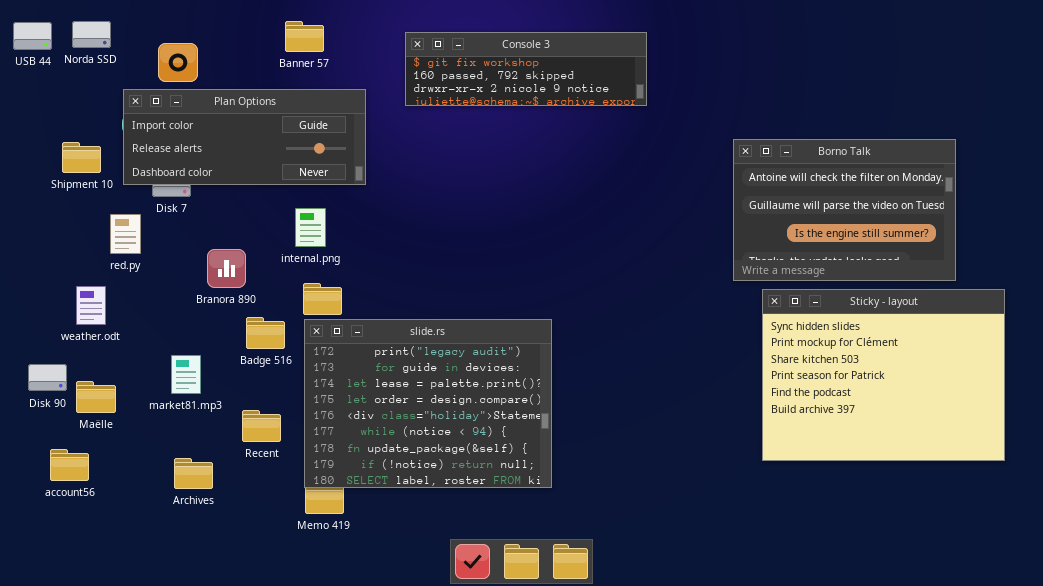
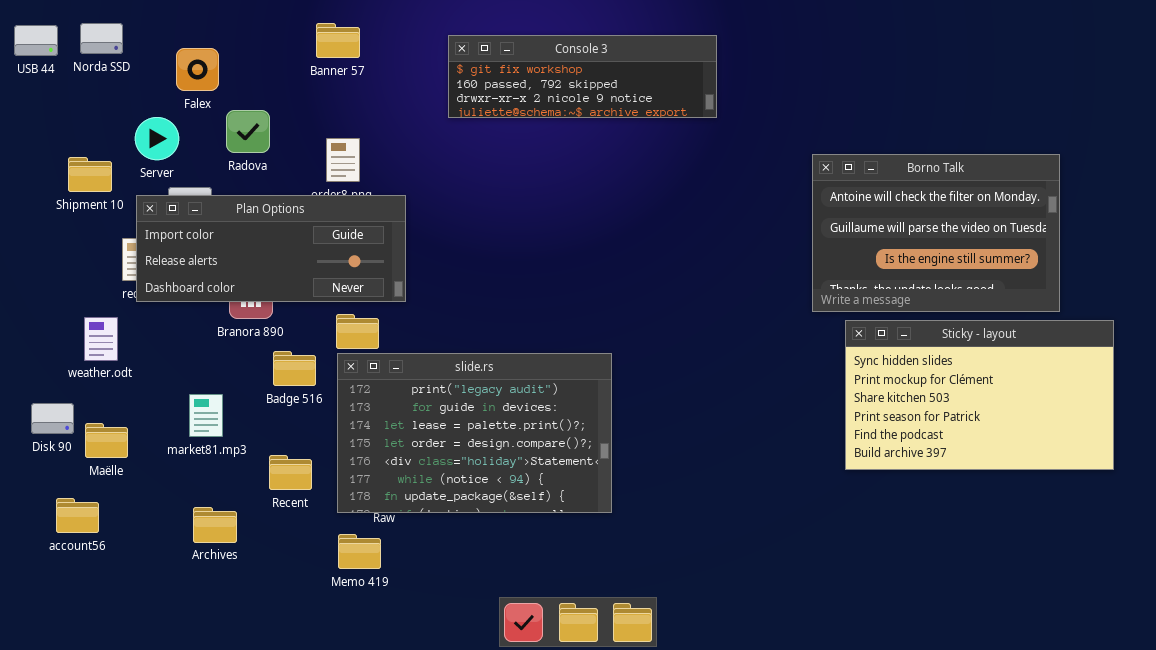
Plan Options: [123,89,366,185] -> [136,195,406,302], moved
Sticky - layout: [762,289,1005,461] -> [845,320,1114,470], resized
slide.rs: [304,319,552,488] -> [337,353,612,513], resized

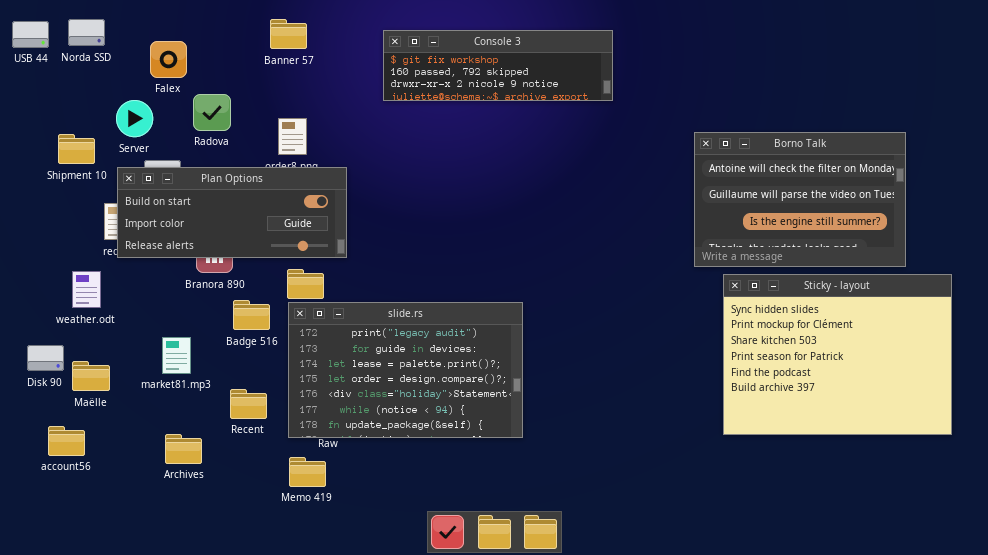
Plan Options: [136,195,406,302] -> [117,167,347,258], scrolled up 1 row
Sticky - layout: [845,320,1114,470] -> [723,274,952,435], resized

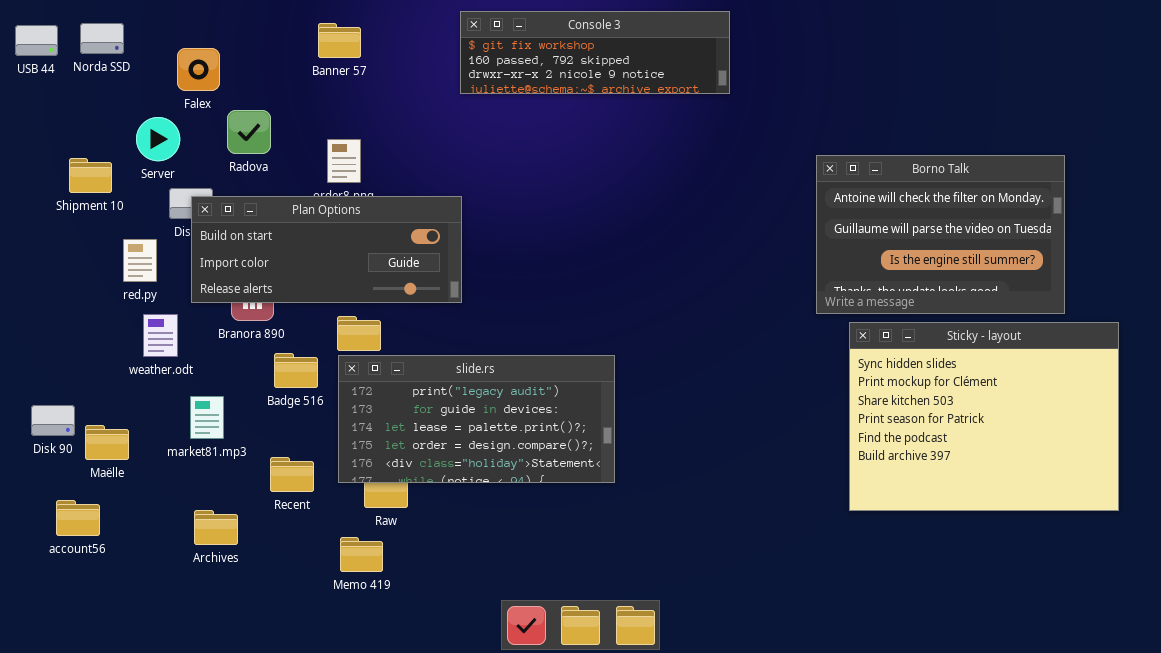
Console 3: [383,30,613,101] -> [460,11,730,94], moved
Plan Options: [117,167,347,258] -> [191,196,462,303], moved
weather.odt: [72,271,101,308] -> [143,314,178,357], moved
slide.rs: [288,302,523,438] -> [338,355,615,483], resized

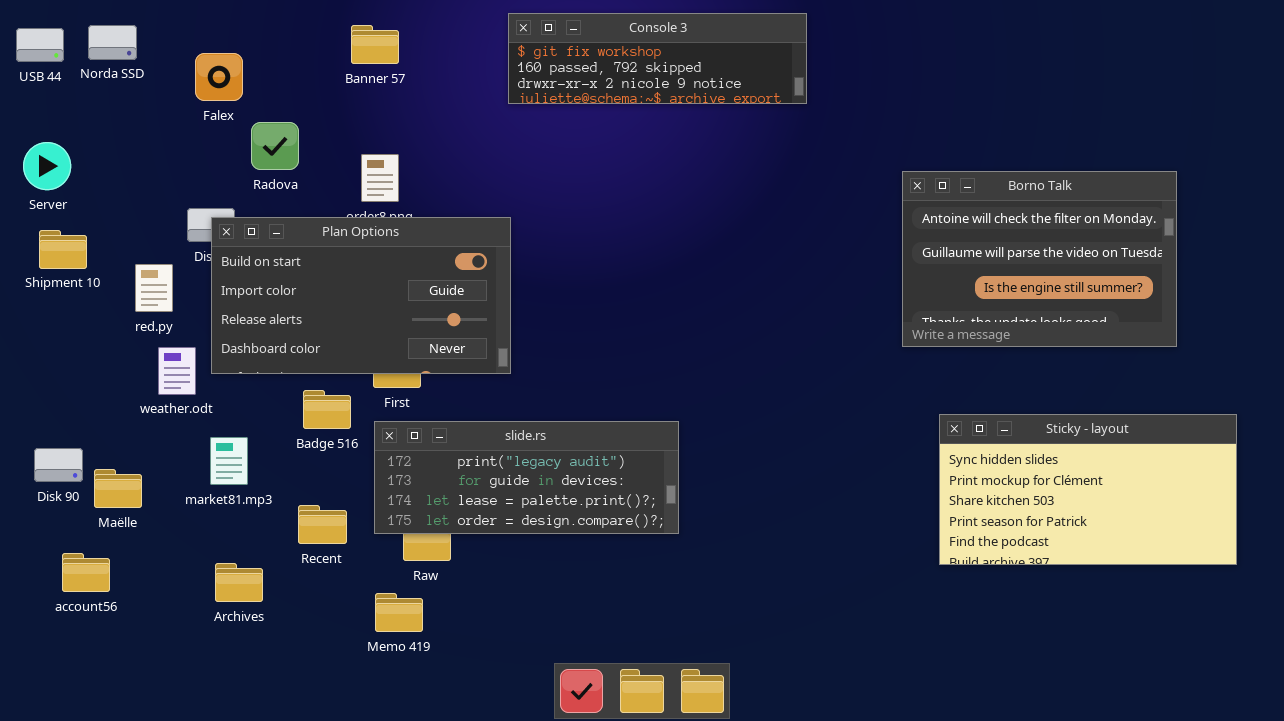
Server: [136,117,180,161] -> [23,142,71,190], moved
Shipment 10: [69,158,112,193] -> [39,230,87,269], moved
Plan Options: [191,196,462,303] -> [211,217,511,374], resized
Sticky - layout: [849,322,1119,511] -> [939,414,1237,565], resized
slide.rs: [338,355,615,483] -> [374,421,679,534], resized

